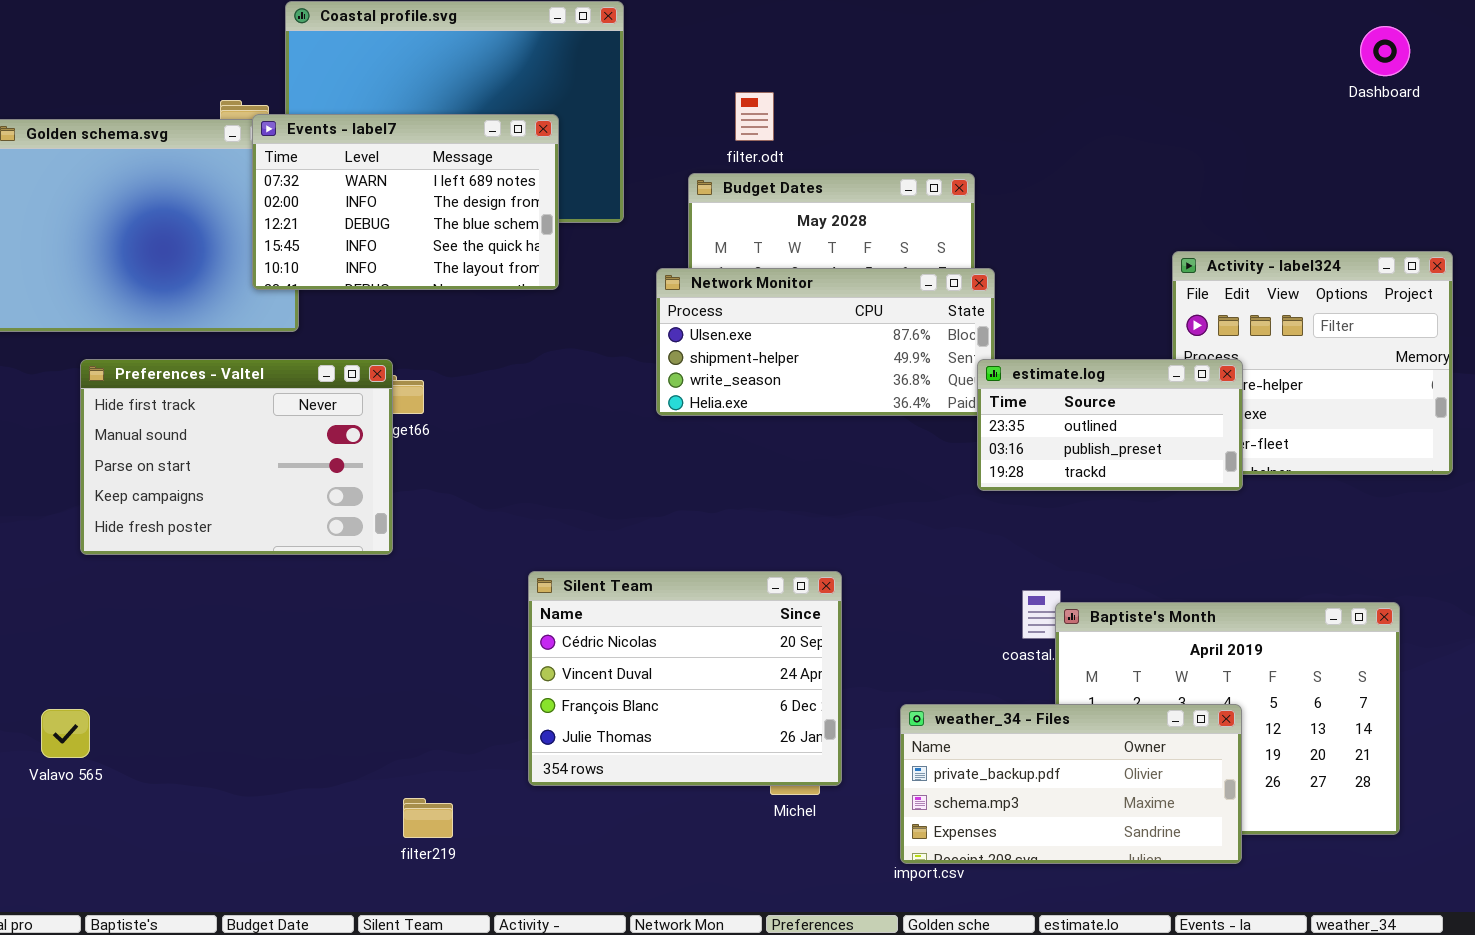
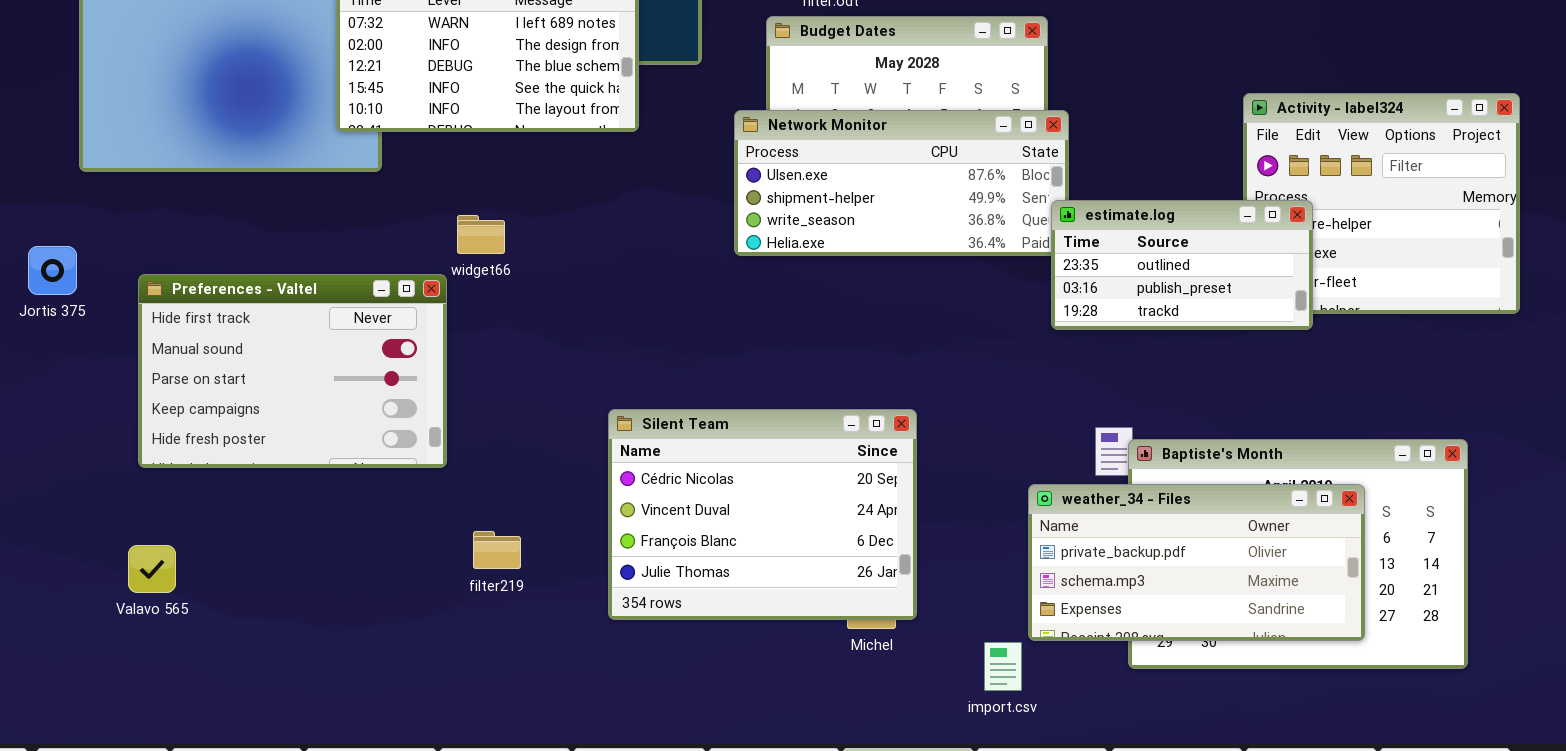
Preferences - Valtel: [80,359,393,555] -> [138,274,447,468], moved
weather_34 - Files: [900,704,1242,864] -> [1028,484,1365,641], moved
filter219: [403,798,453,838] -> [473,531,521,569], moved

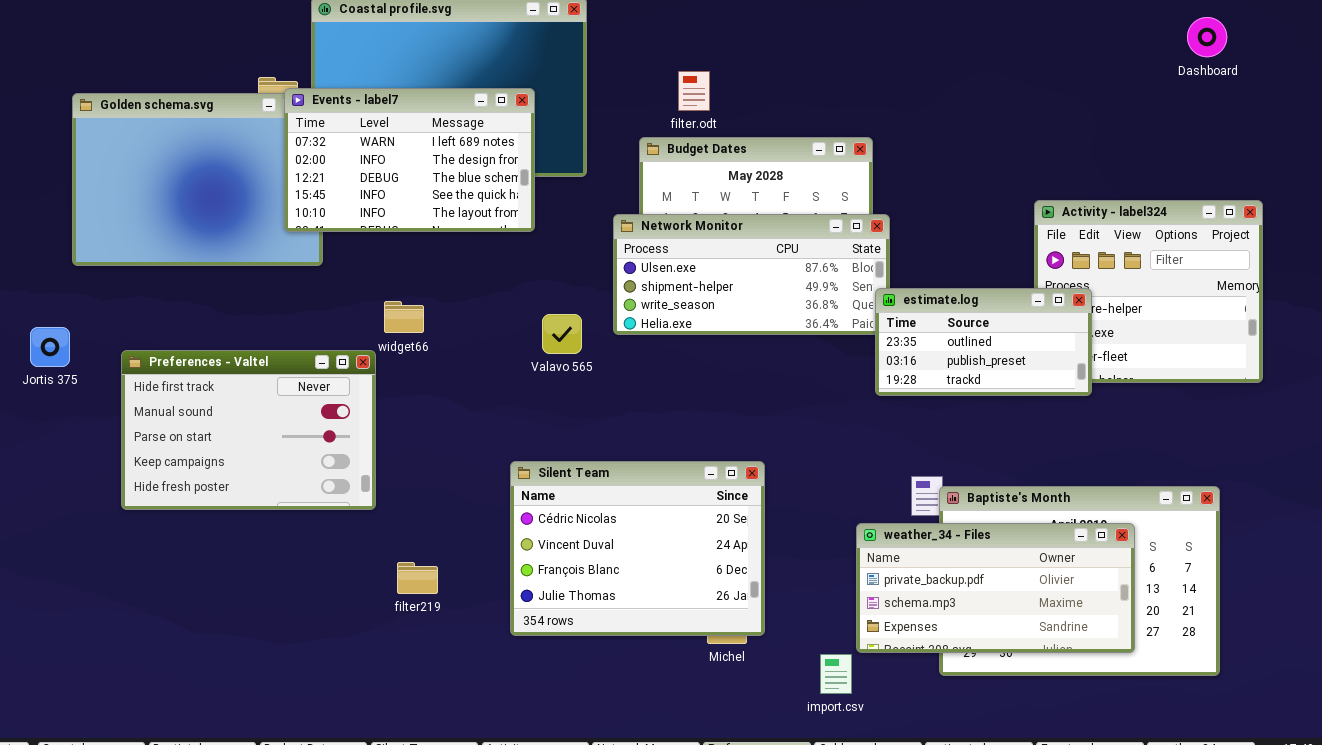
Valavo 565: [128,545,176,593] -> [542,314,582,354], moved

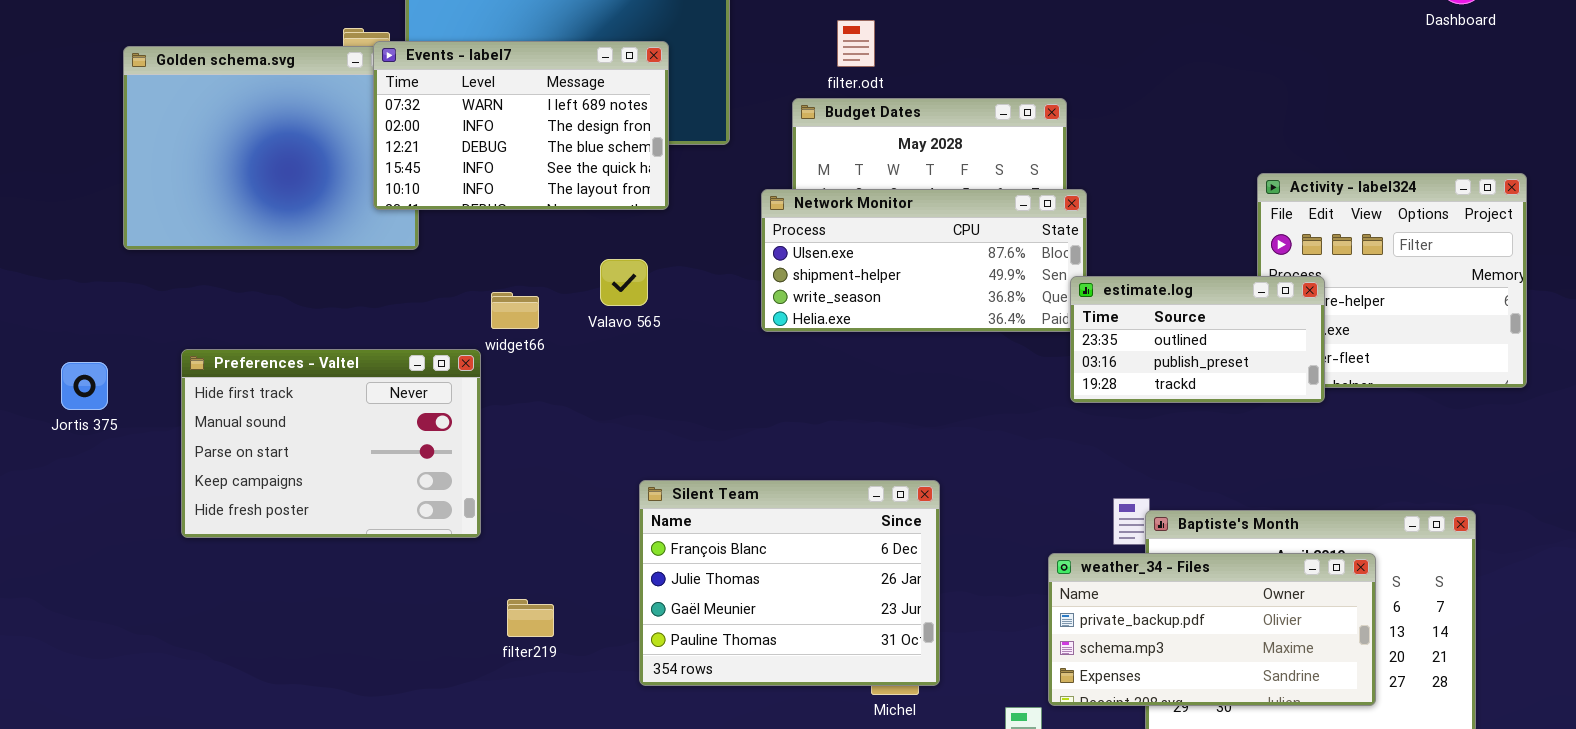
Valavo 565: [542,314,582,354] -> [600,259,648,306], moved
Jortis 375: [30,327,70,367] -> [61,362,108,410], moved
Silent Team: [510,461,765,636] -> [639,480,940,686], scrolled down 2 rows

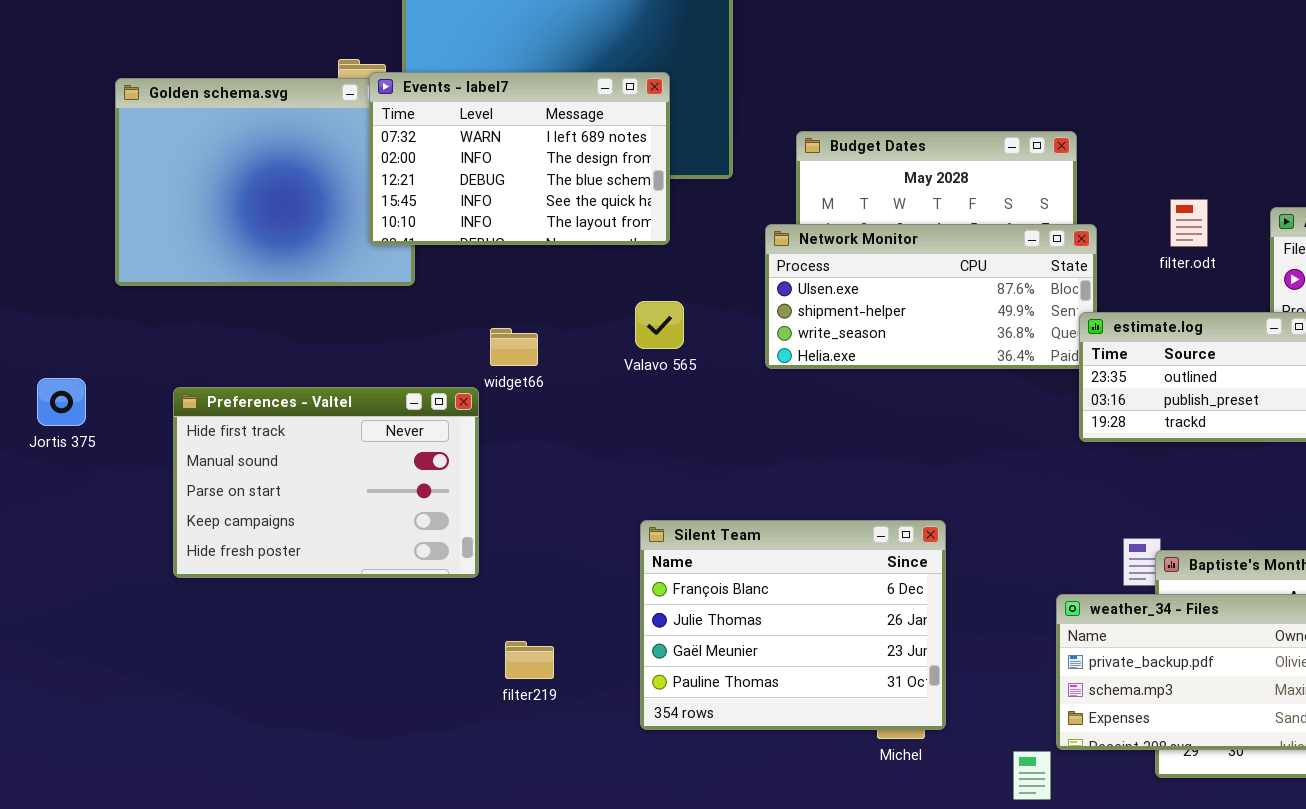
filter.odt: [837,20,875,67] -> [1170,199,1208,247], moved
Valavo 565: [600,259,648,306] -> [635,301,684,349], moved
Jortis 375: [61,362,108,410] -> [37,378,86,426], moved

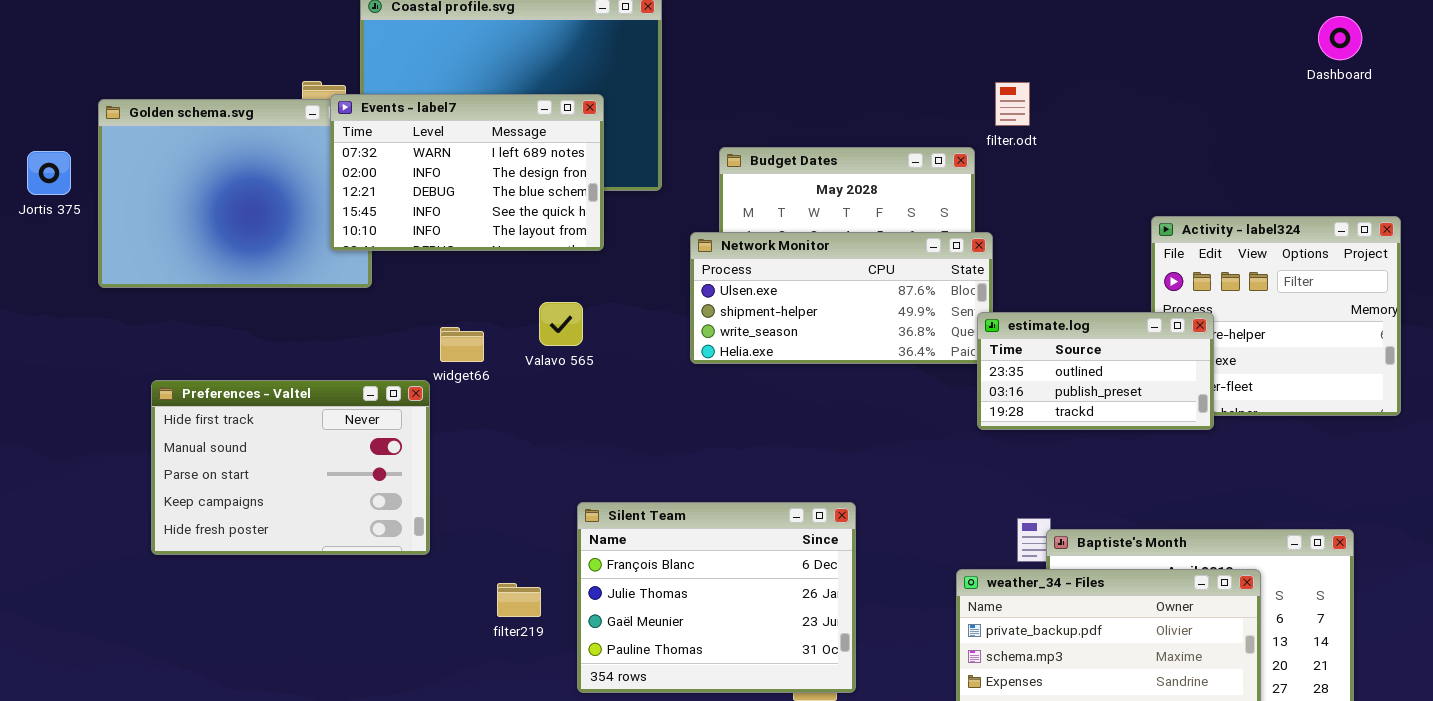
filter.odt: [1170,199,1208,247] -> [995,82,1030,126], moved
Valavo 565: [635,301,684,349] -> [539,302,583,346], moved
Jortis 375: [37,378,86,426] -> [27,151,71,195], moved
filter219: [505,641,554,679] -> [497,583,541,617], moved

